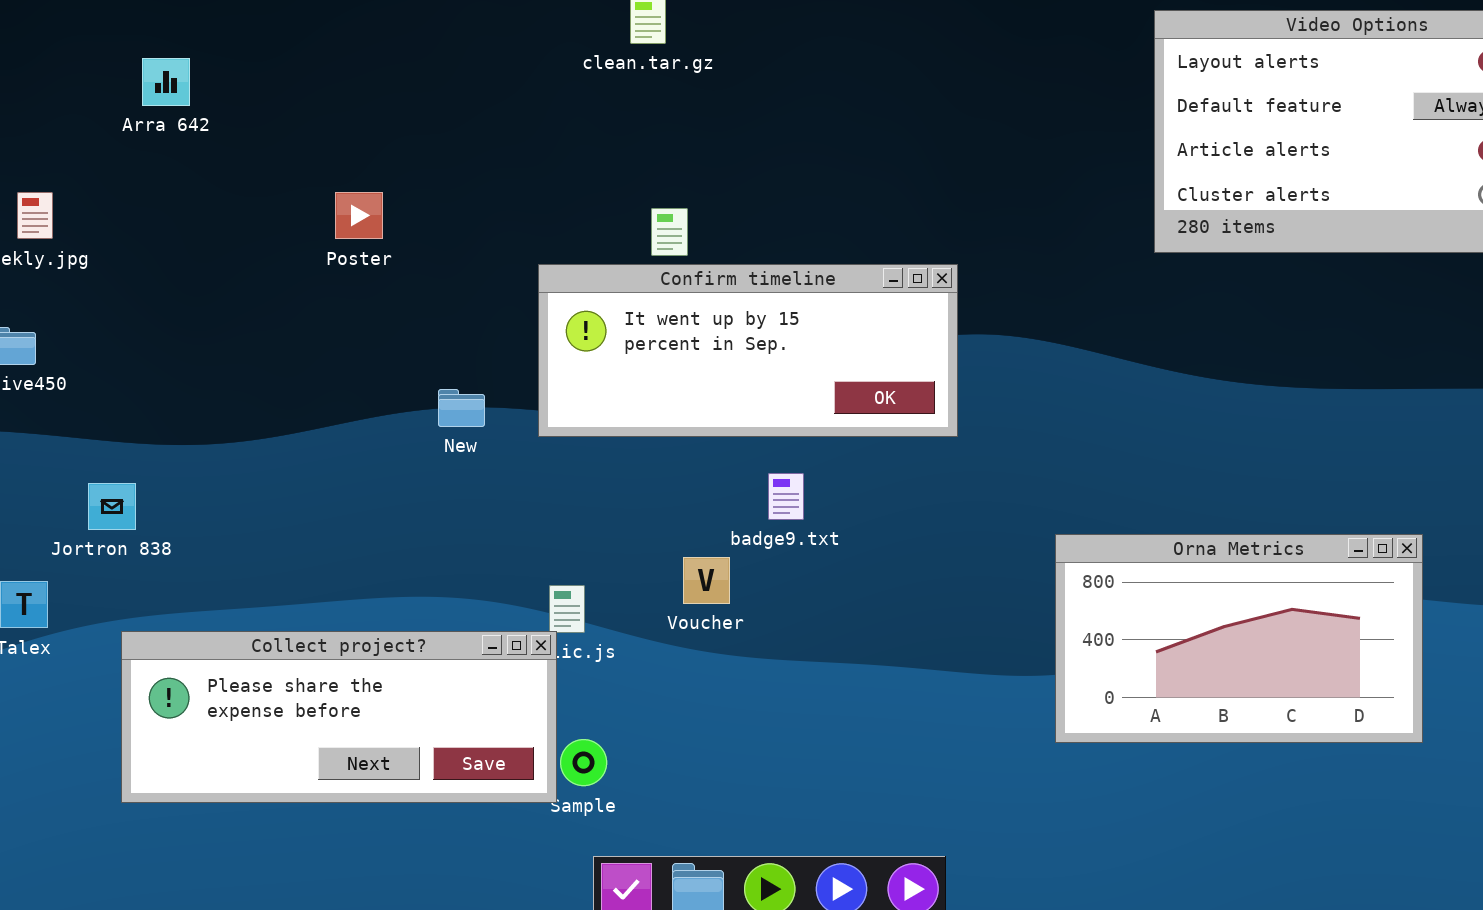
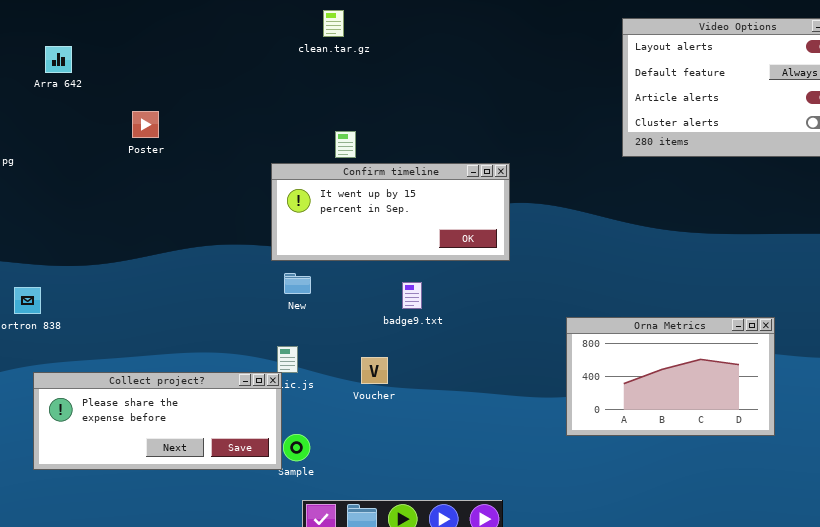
Poster: [335,192,383,239] -> [132,111,159,138], moved
New: [438,389,485,427] -> [284,273,311,294], moved
Voucher: [683,557,730,604] -> [361,357,388,384], moved

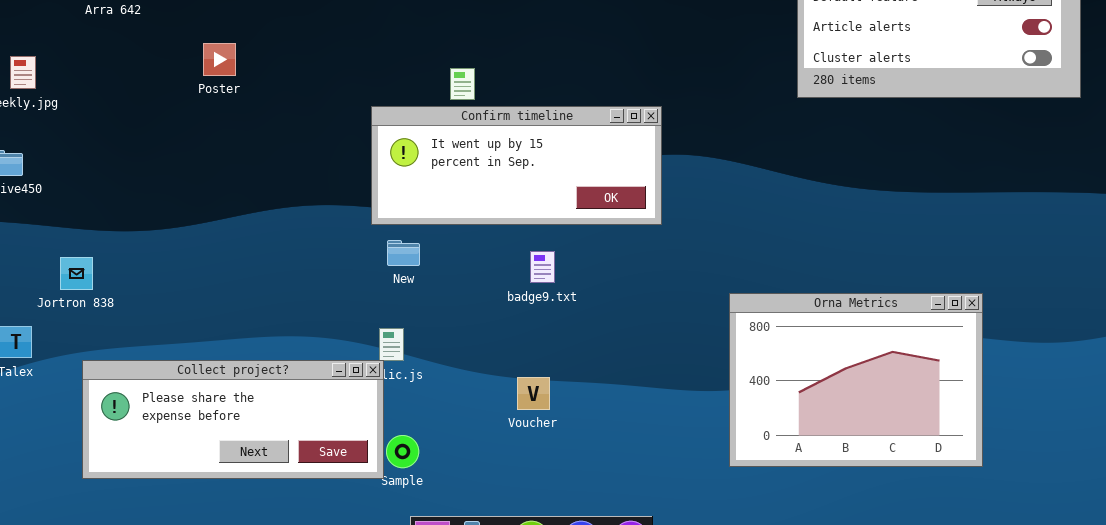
Orna Metrics: [566,317,775,436] -> [729,293,983,467], resized
Voucher: [361,357,388,384] -> [517,377,550,410], moved

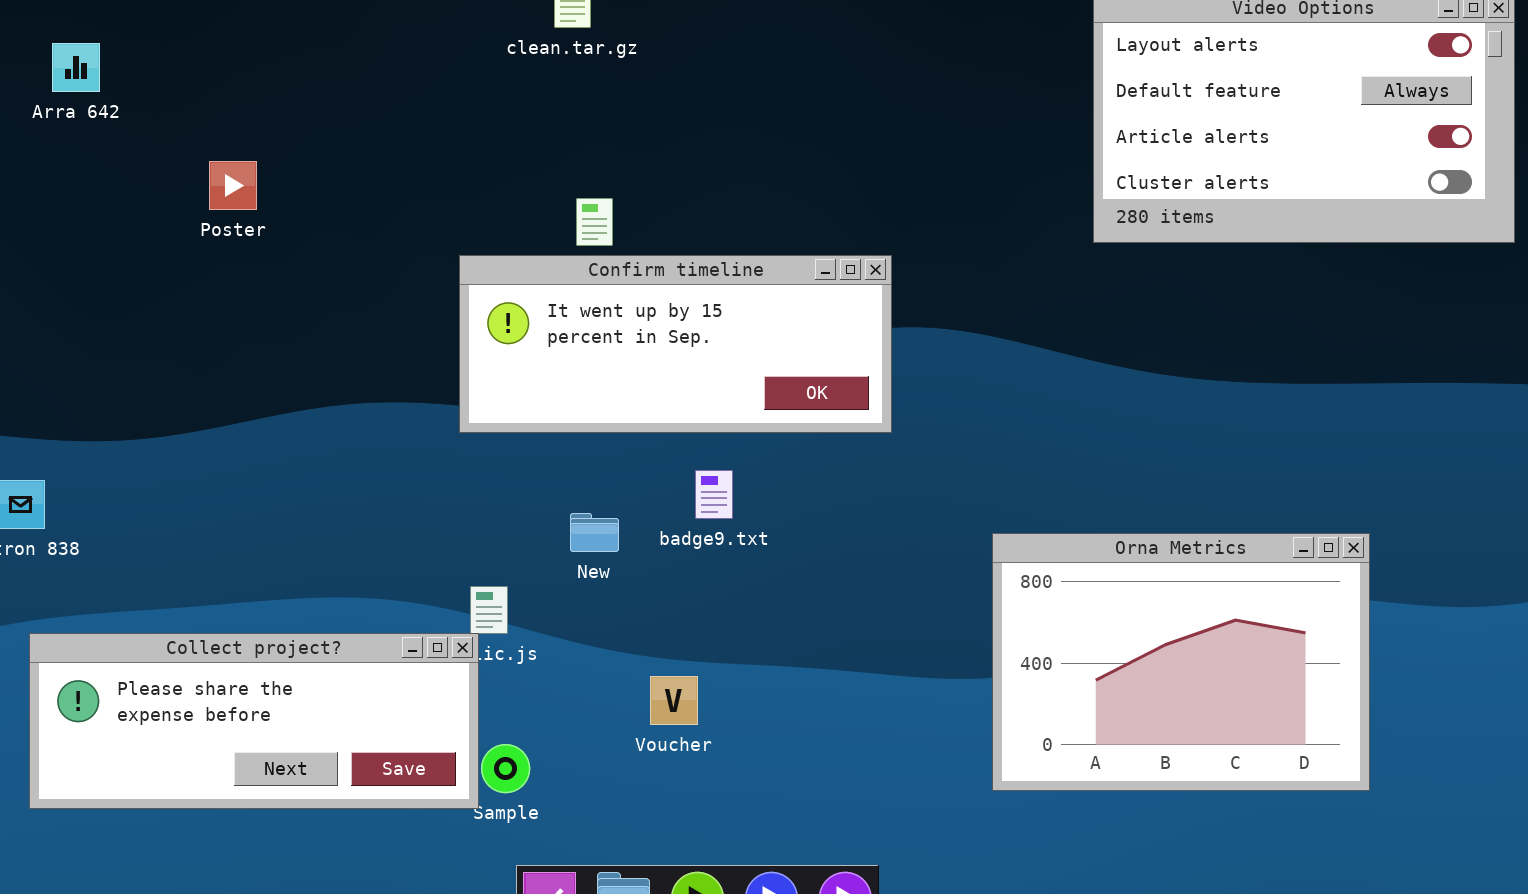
New: [387,240,420,266] -> [570,513,619,552], moved
Voucher: [517,377,550,410] -> [650,676,698,725], moved

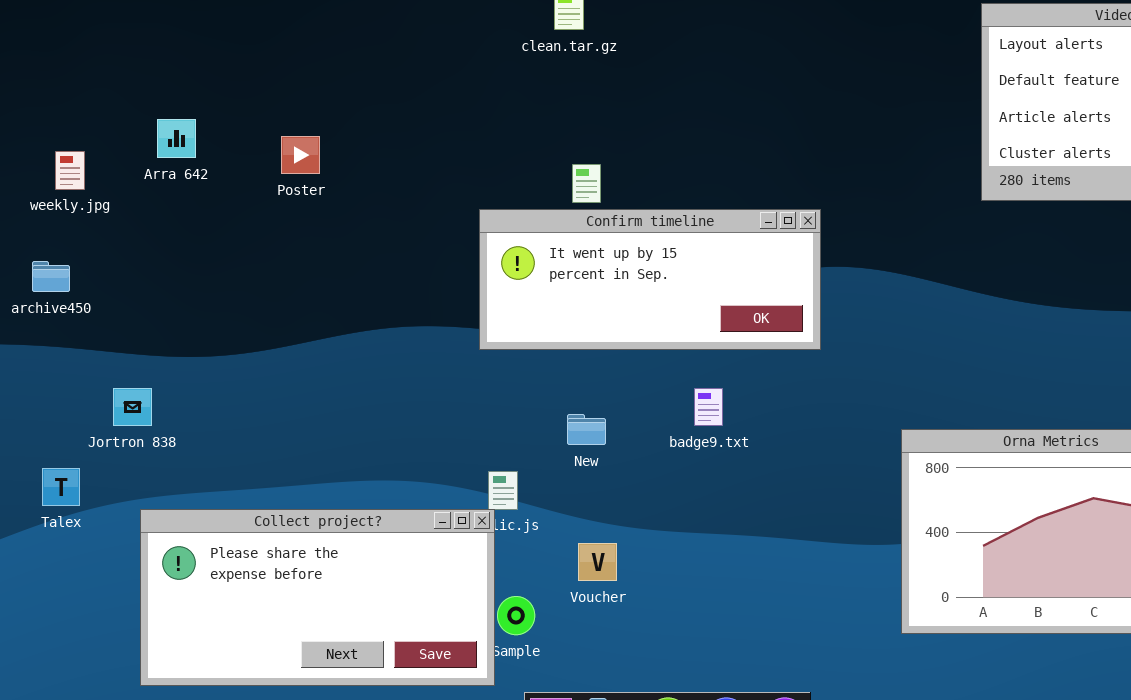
Arra 642: [52,43,100,92] -> [157,119,196,158], moved
badge9.txt: [695,470,733,519] -> [694,388,723,426], moved
Collect project?: [29,633,479,809] -> [140,509,495,686], resized
Voucher: [650,676,698,725] -> [578,543,617,581], moved

